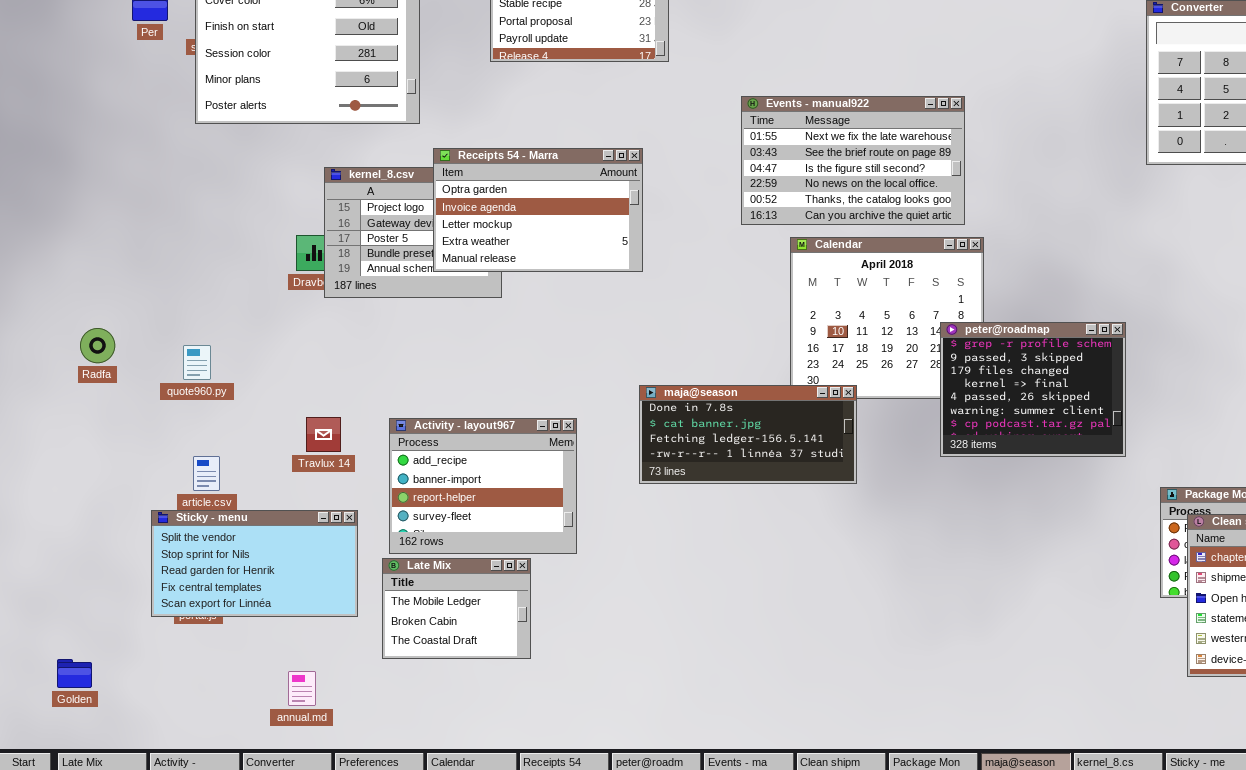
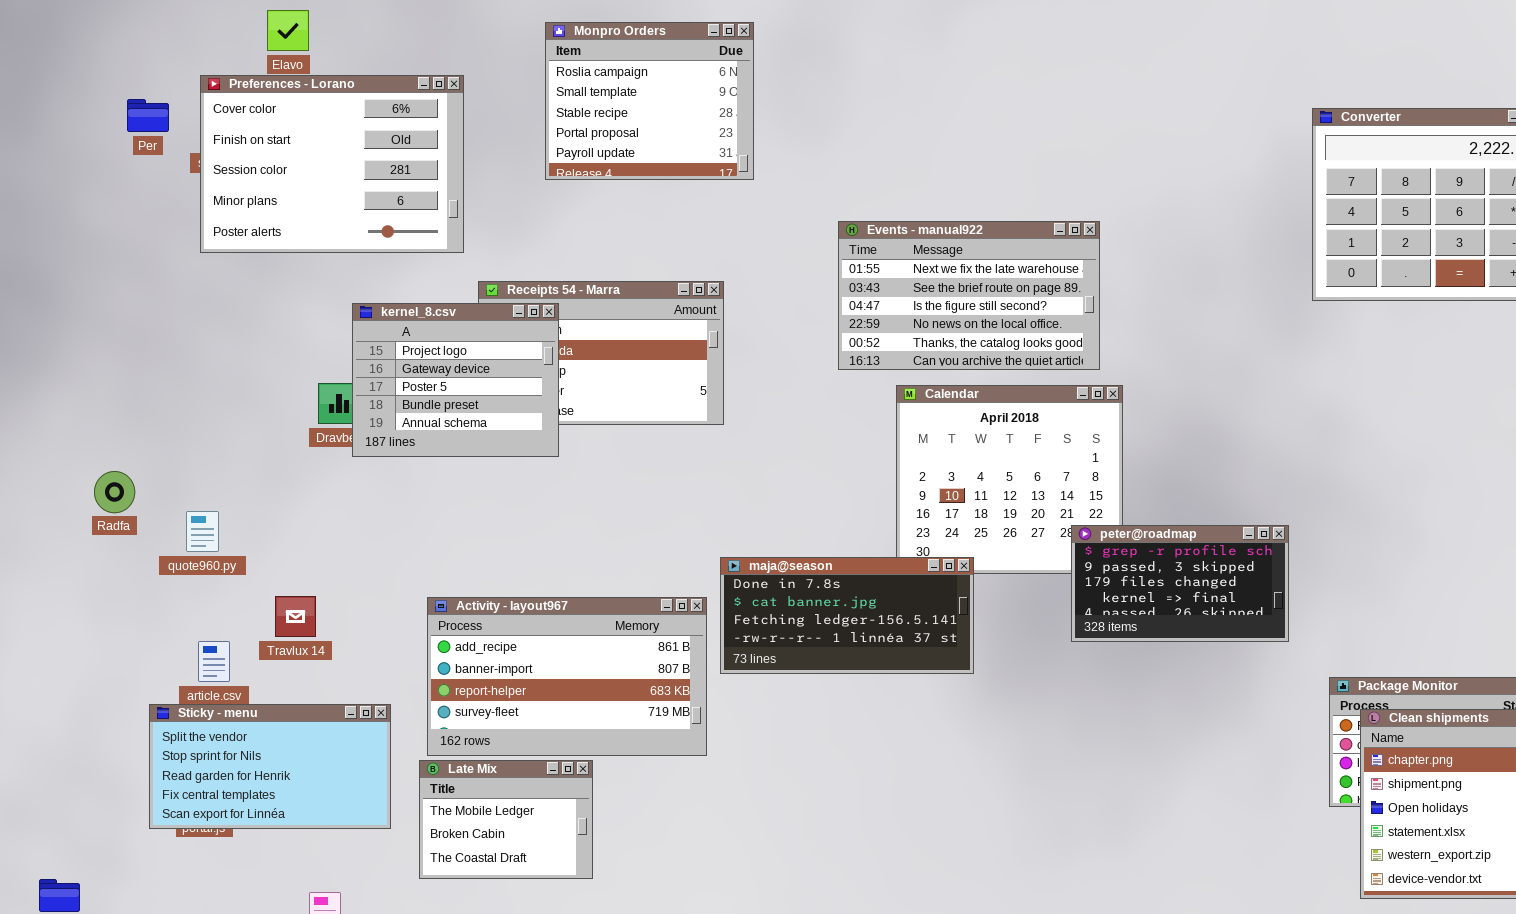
kernel_8.csv: [324,167,502,298] -> [352,303,559,457], raised
peter@roadmap: [940,322,1126,457] -> [1071,525,1289,642], resized
Radfa: [80,328,115,363] -> [94,471,135,513], moved
Travlux 14: [306,417,341,452] -> [275,596,316,637], moved
Activity - layout967: [389,418,577,554] -> [427,597,707,756], resized

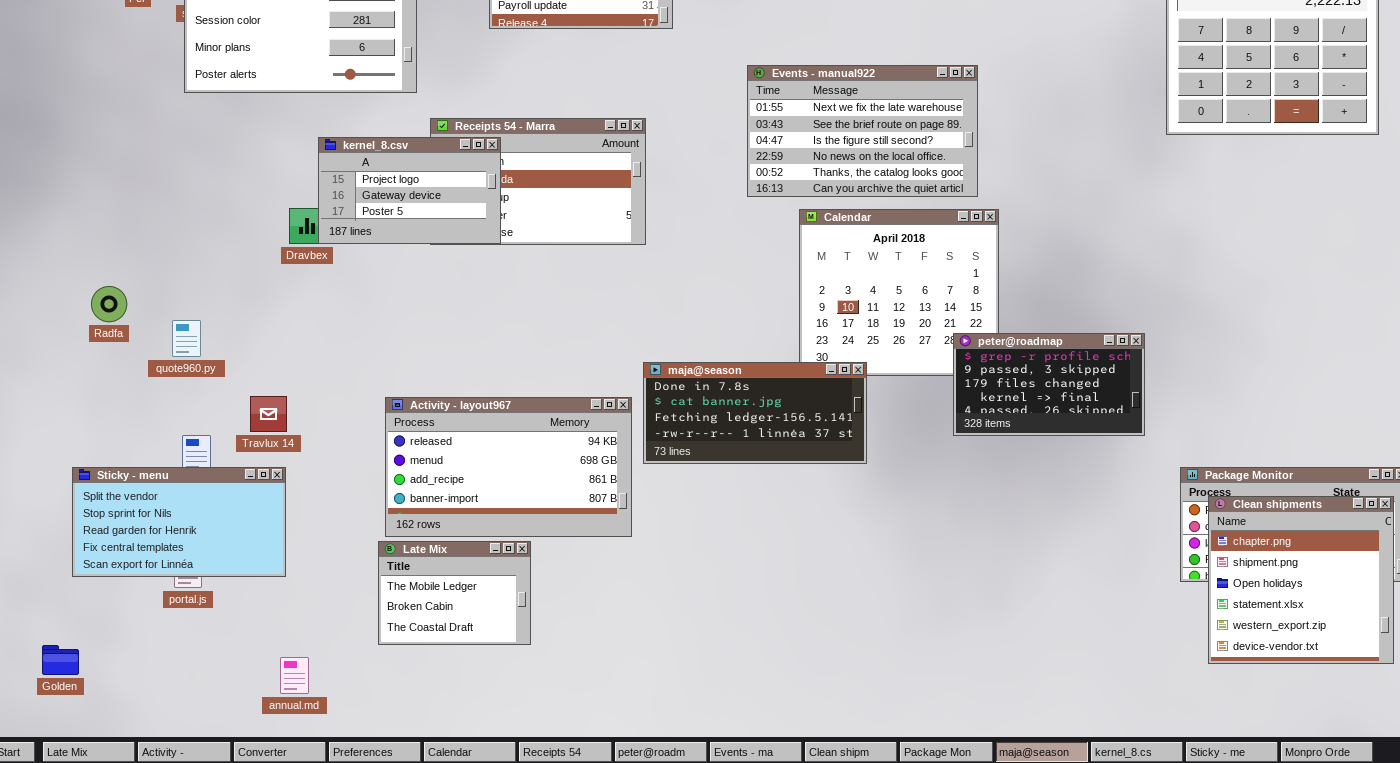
kernel_8.csv: [352,303,559,457] -> [318,137,501,244], resized
Activity - layout967: [427,597,707,756] -> [385,397,632,537], scrolled up 2 rows
Sticky - menu: [149,704,391,829] -> [72,467,286,577], moved

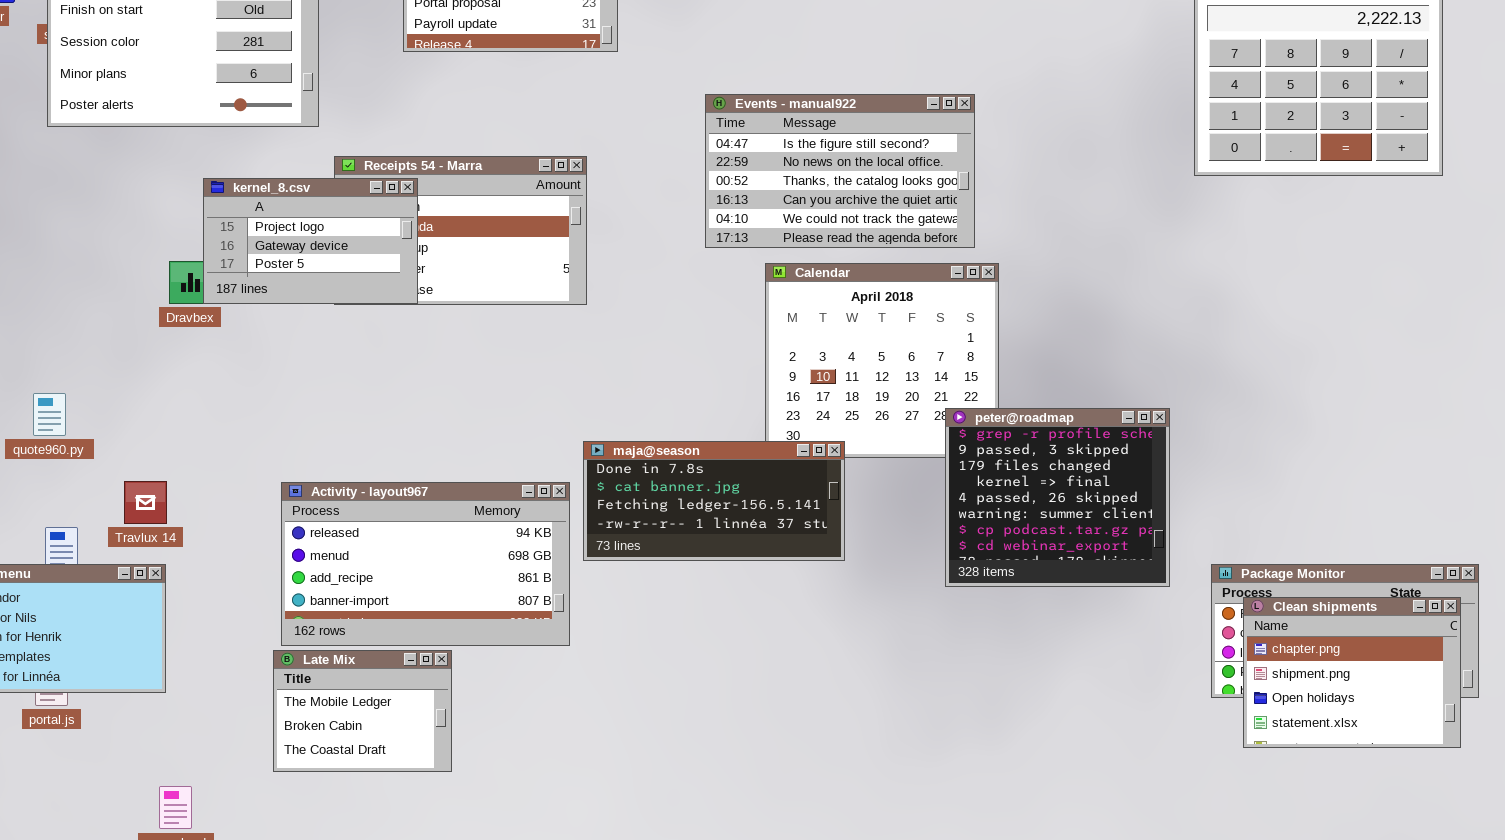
Events - manual922: [747,65,978,197] -> [705,94,975,248], scrolled down 2 rows
peter@roadmap: [953,333,1145,436] -> [945,408,1170,587], resized
Clean shipments: [1208,496,1394,664] -> [1243,597,1461,748], resized

